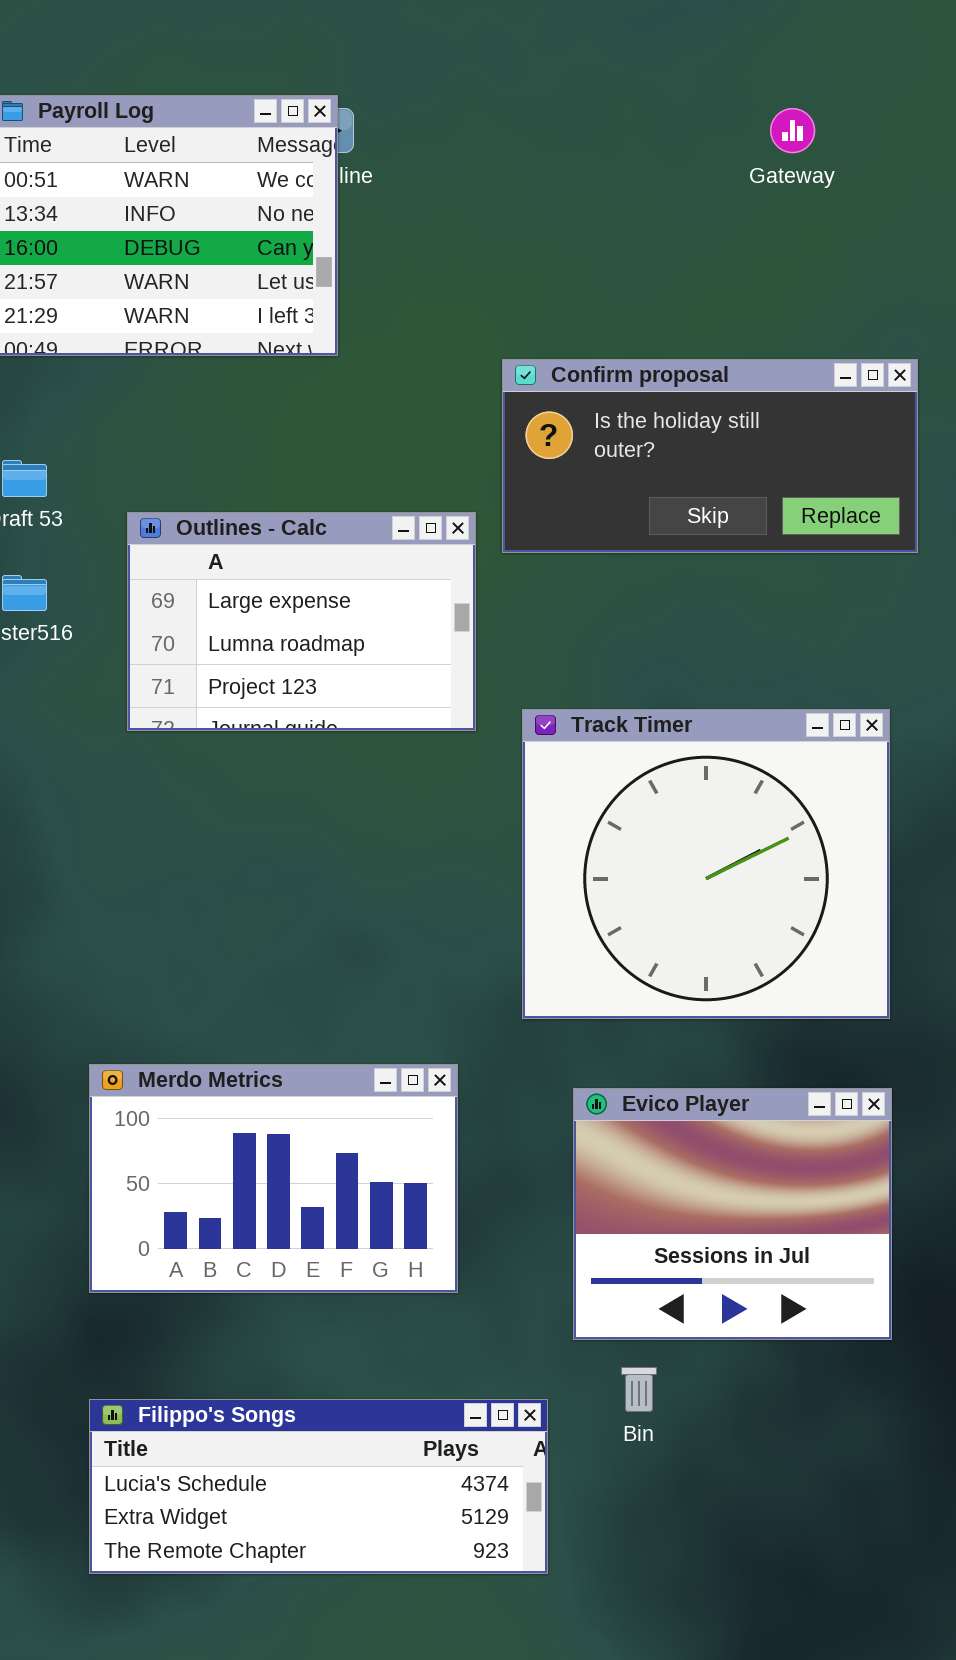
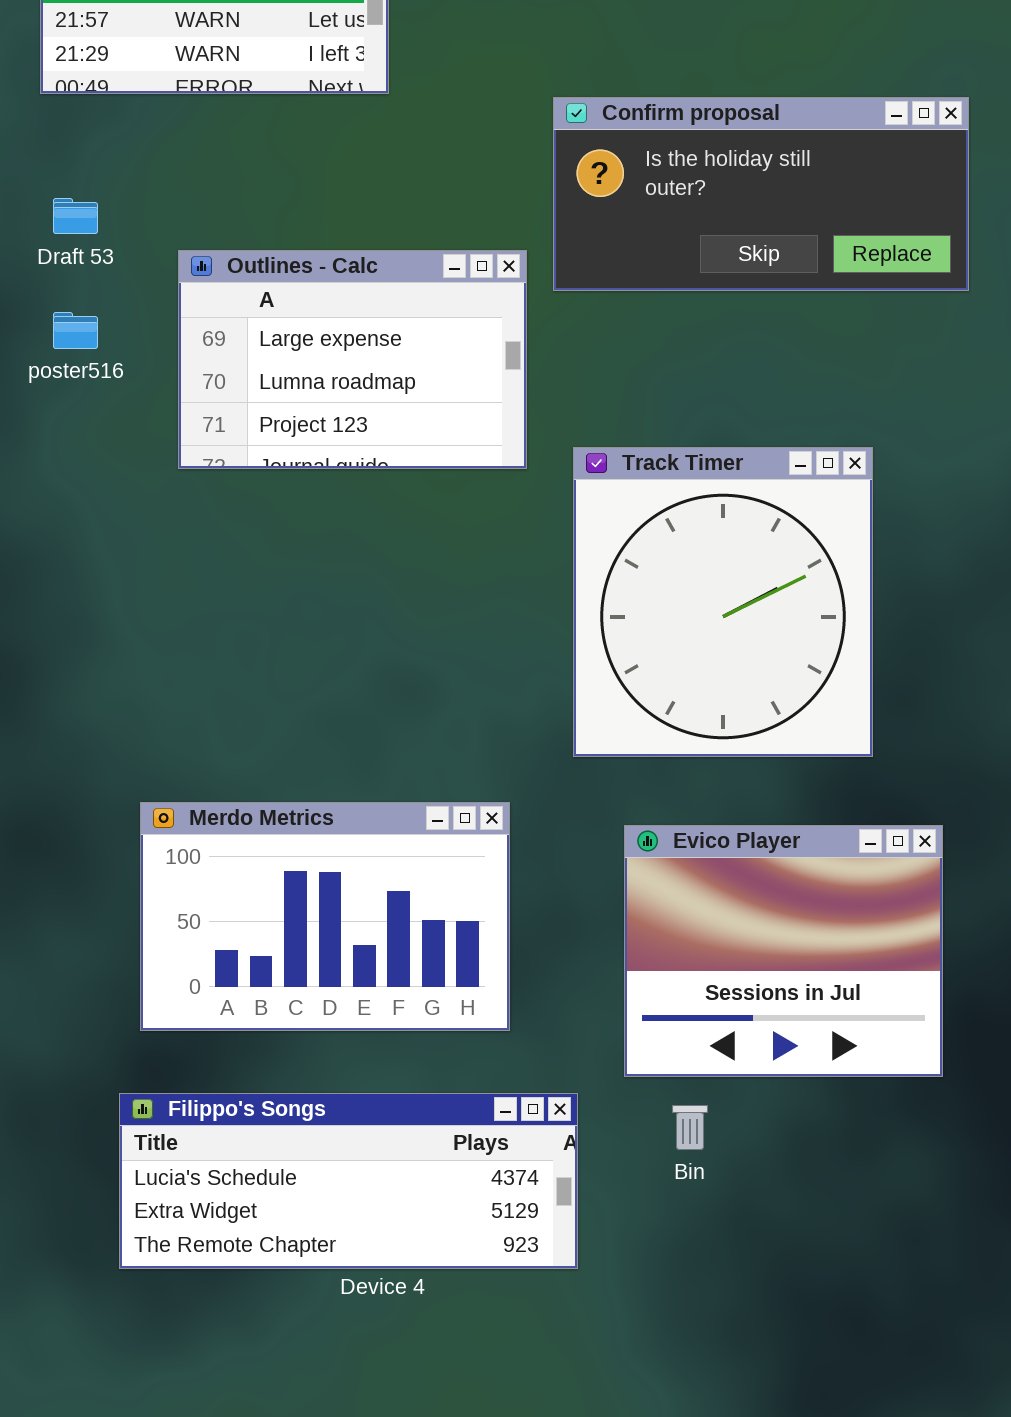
Track Timer: [522,709,890,1019] -> [573,447,873,757], resized
Filippo's Songs: [89,1399,548,1574] -> [119,1093,578,1269], moved

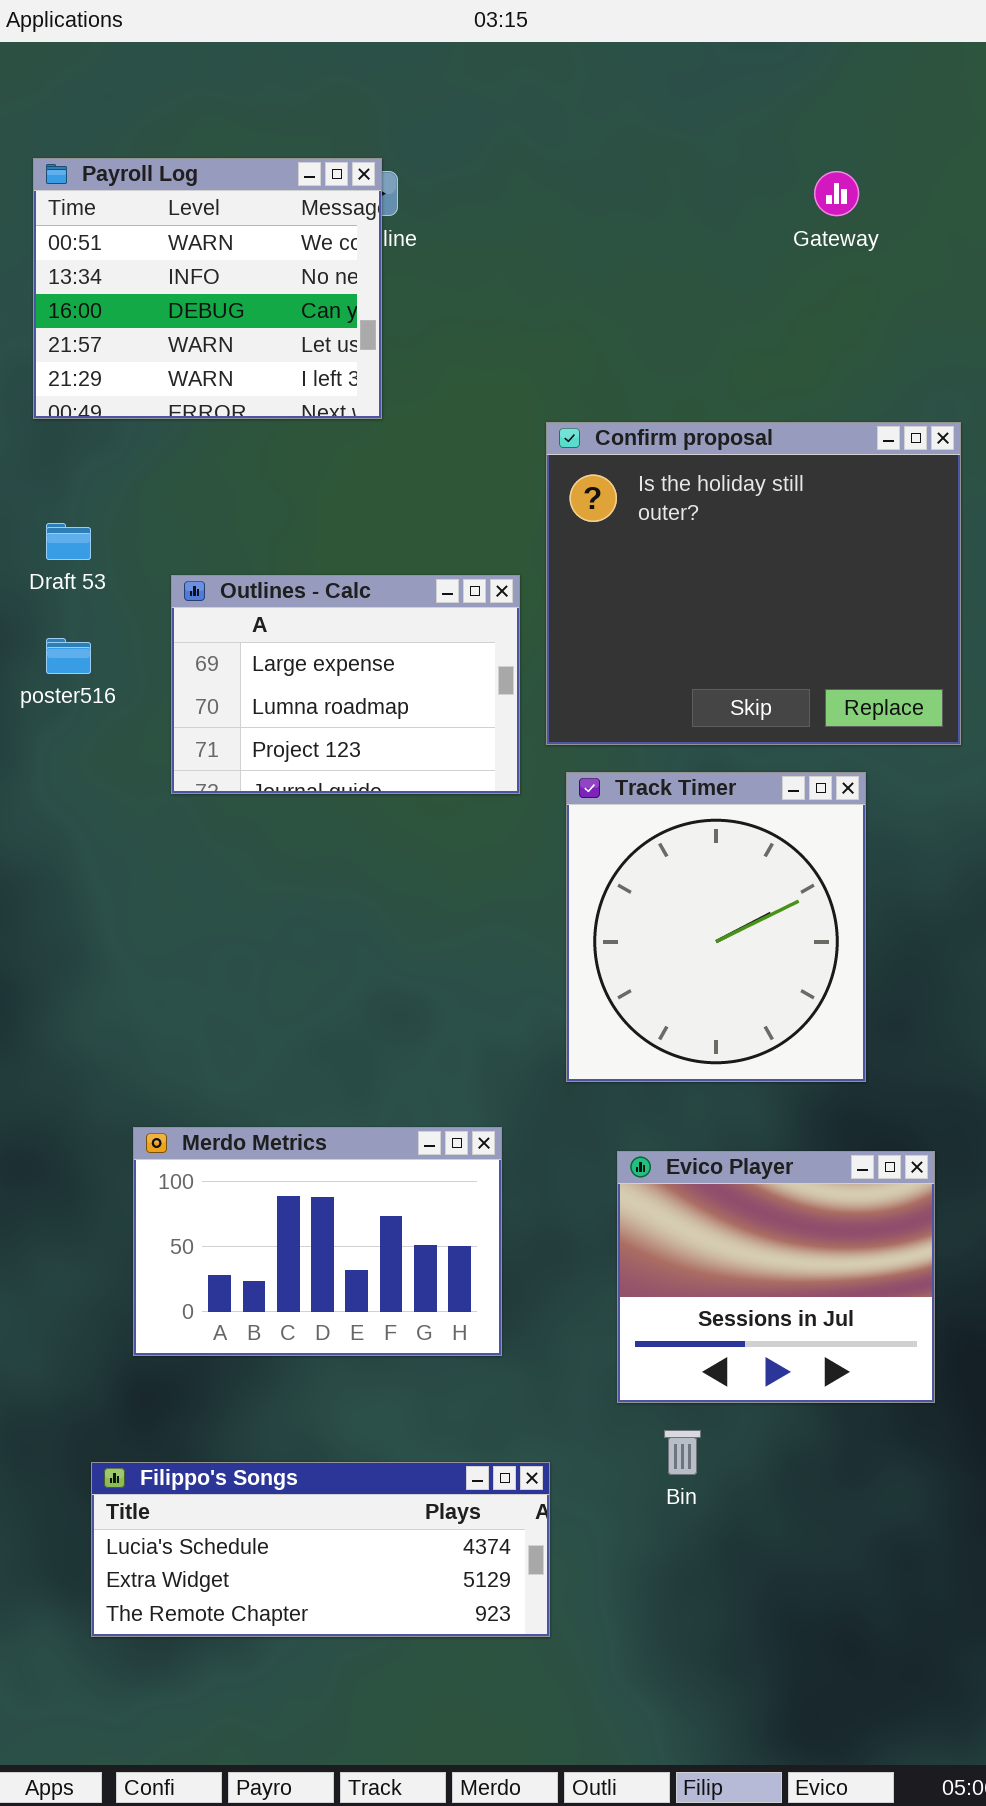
Confirm proposal: [553,97,969,291] -> [546,422,961,745], resized
Filippo's Songs: [119,1093,578,1269] -> [91,1462,550,1637], moved

